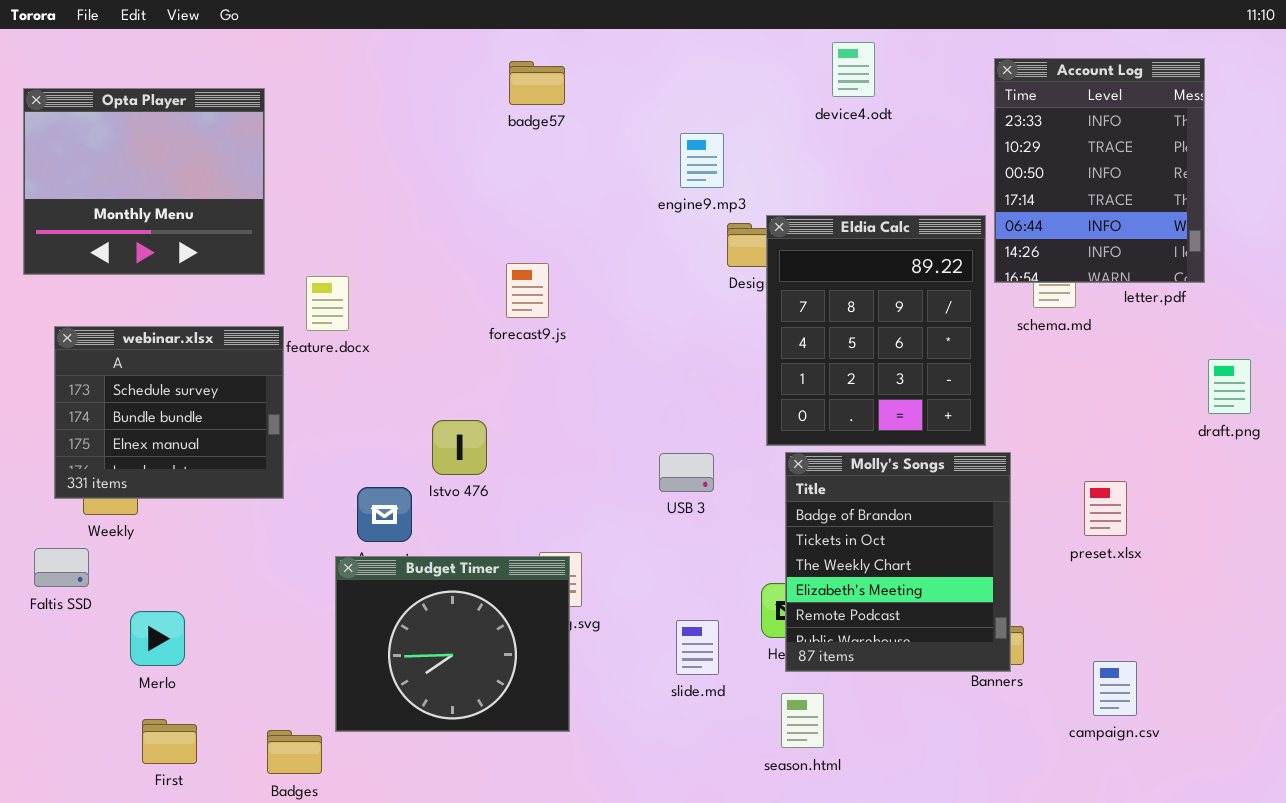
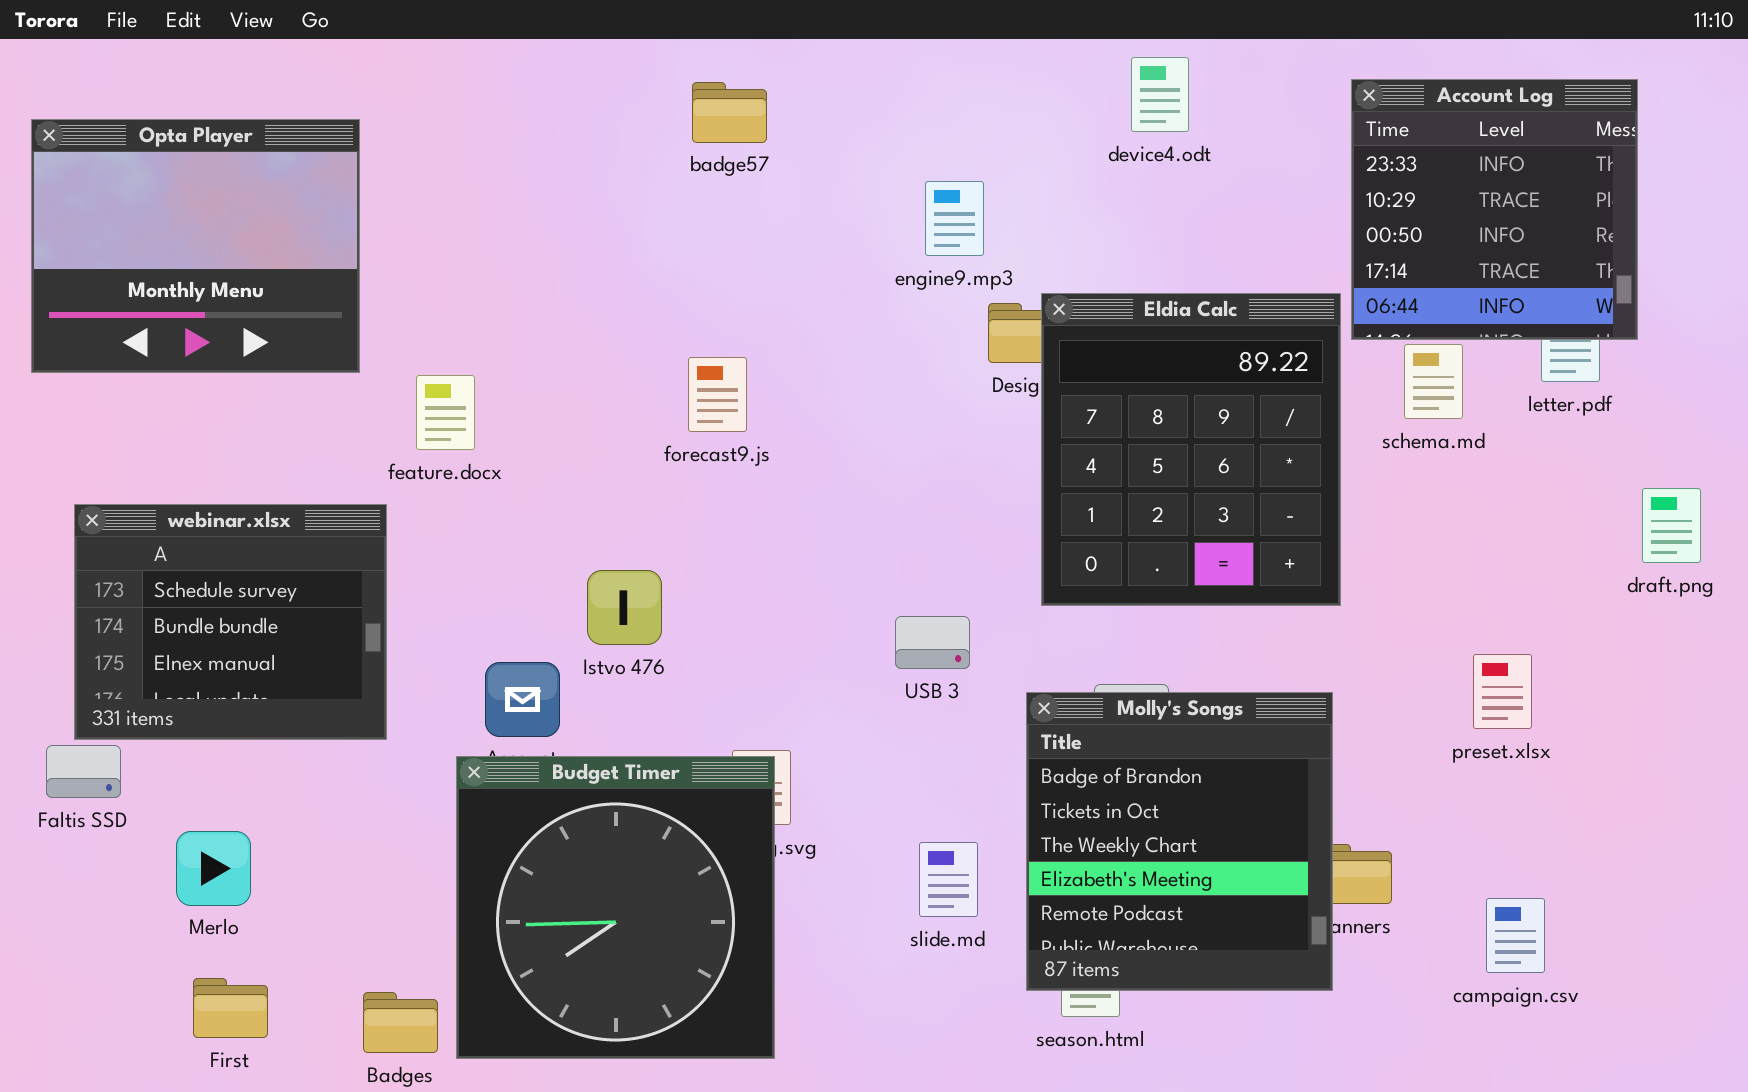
Account Log: [994,58,1205,283] -> [1351,79,1638,340], resized
webinar.xlsx: [54,326,284,499] -> [74,504,387,740], moved
Molly's Songs: [785,452,1011,672] -> [1026,692,1333,991], moved
Budget Timer: [335,556,570,732] -> [456,756,775,1059], resized

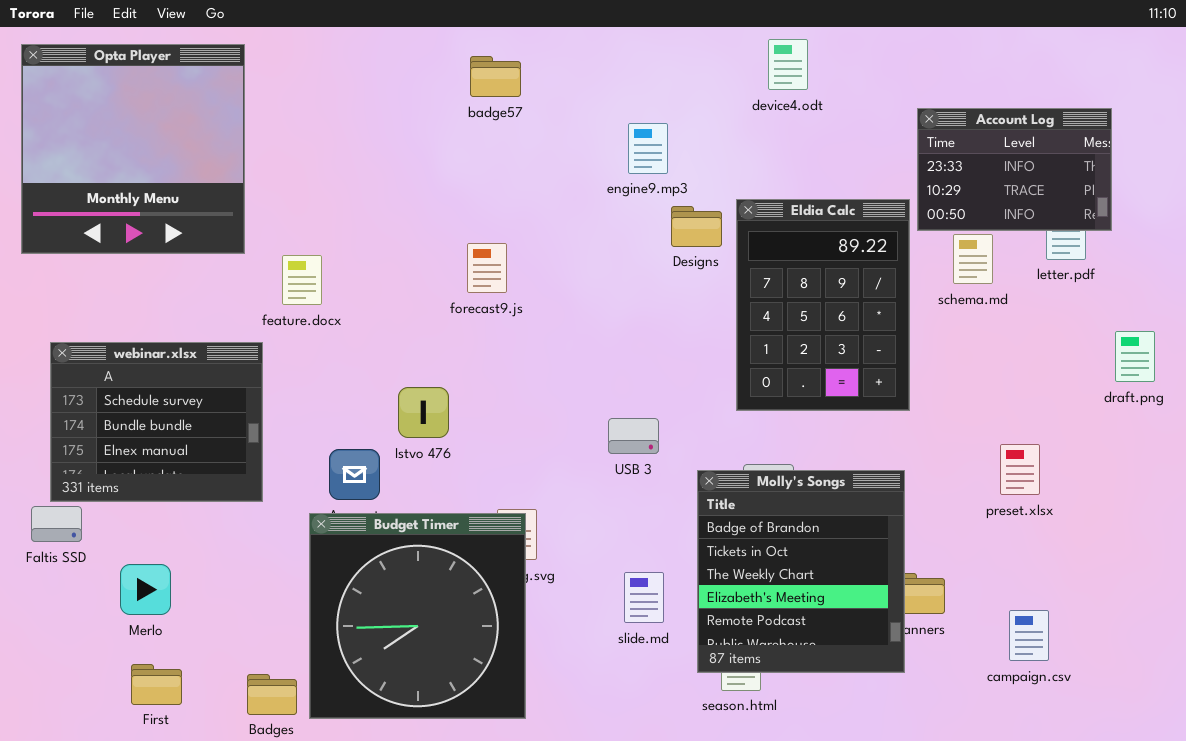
Account Log: [1351,79,1638,340] -> [917,108,1112,231], resized
Opta Player: [31,119,360,373] -> [21,44,245,254], resized
Eldia Calc: [1041,293,1341,606] -> [736,199,910,411], resized

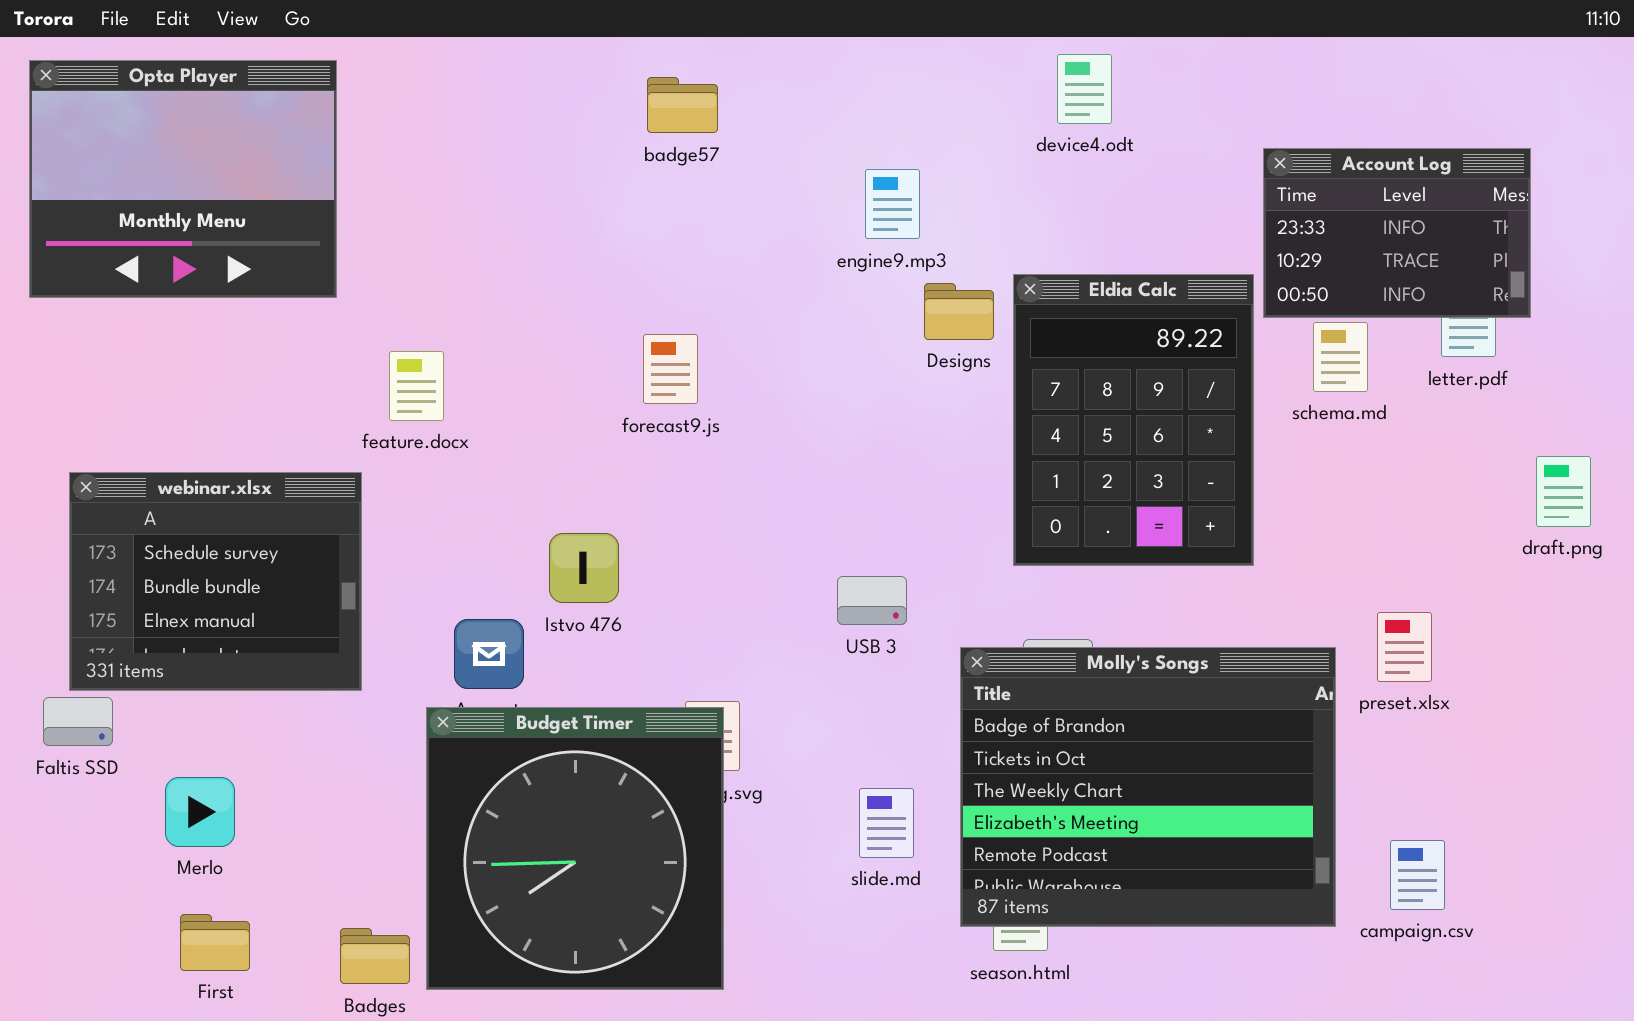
Opta Player: [21,44,245,254] -> [29,60,337,298], resized
Molly's Songs: [697,470,905,673] -> [960,647,1336,927], resized

